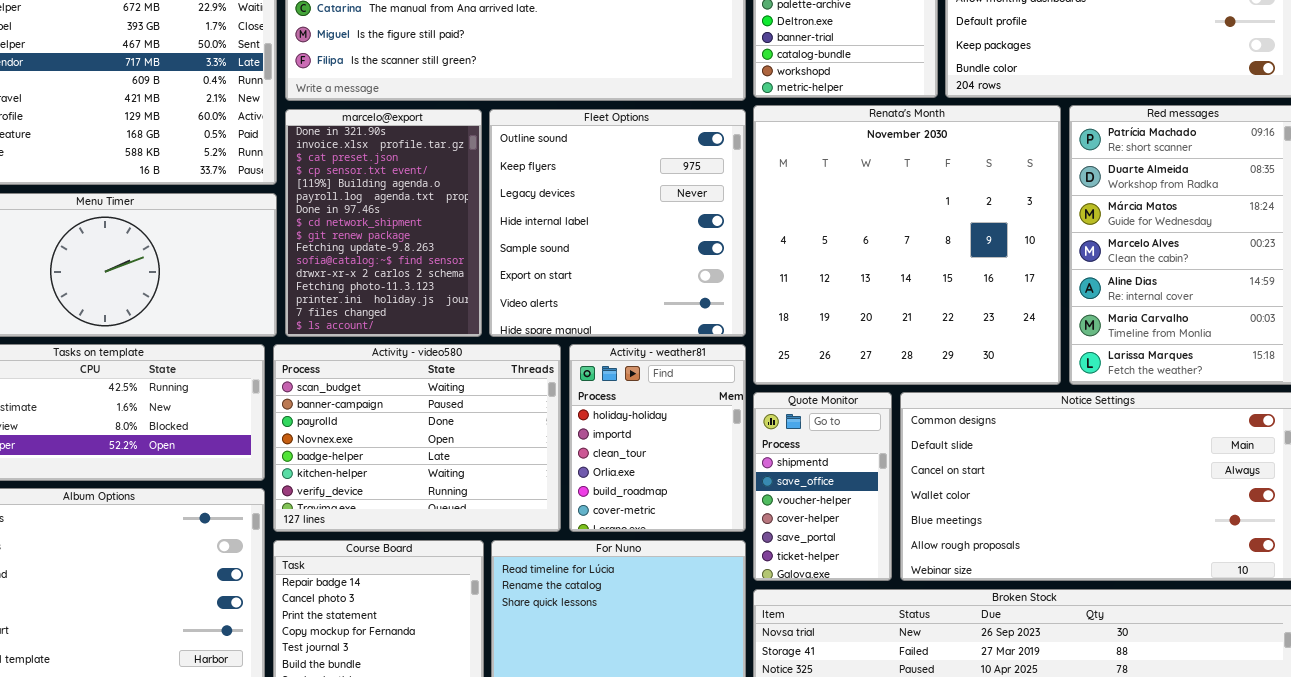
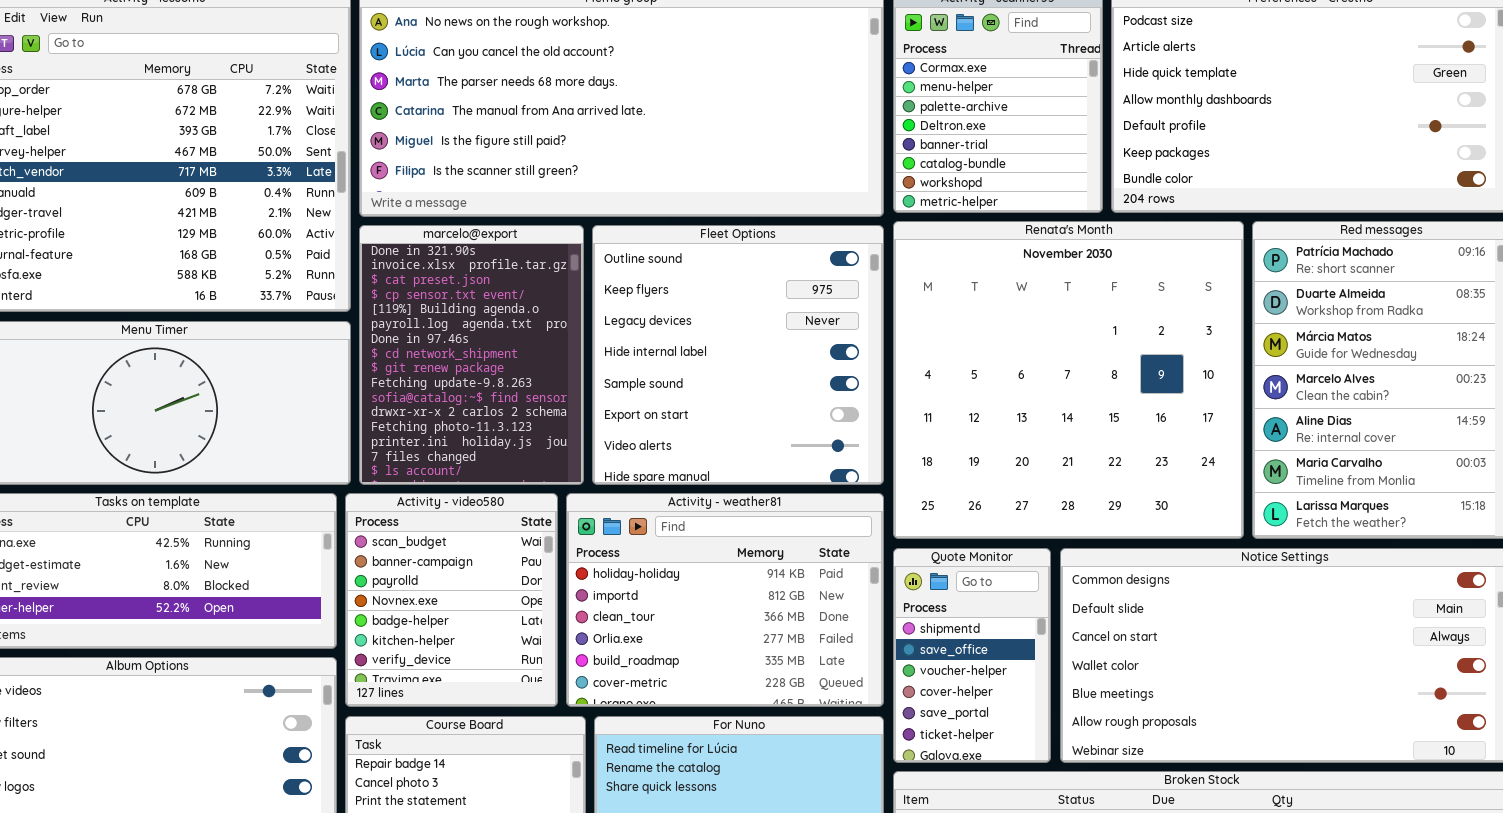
Activity - video580: [273,344,561,532] -> [345,493,558,707], resized
Activity - weather81: [569,344,746,532] -> [566,493,884,707], resized

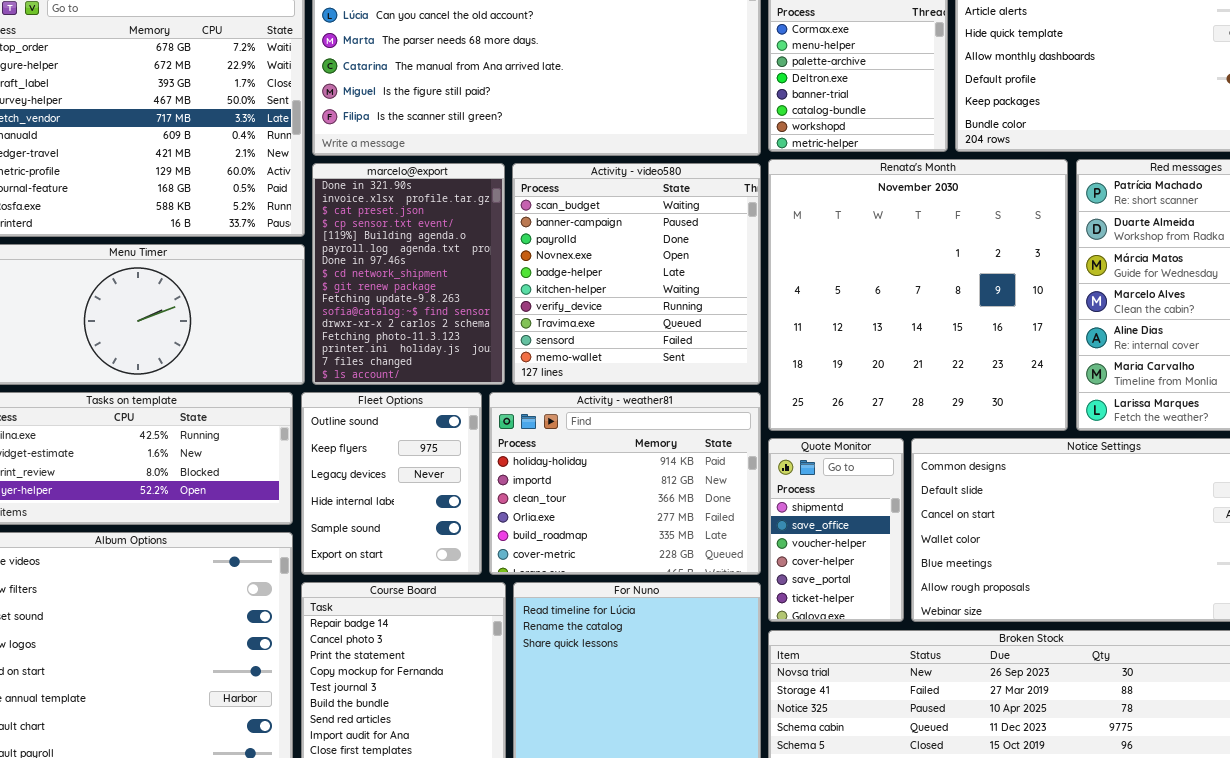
Fleet Options: [592,225,884,485] -> [301,392,482,575], moved, resized
Activity - video580: [345,493,558,707] -> [512,163,761,385], moved, resized

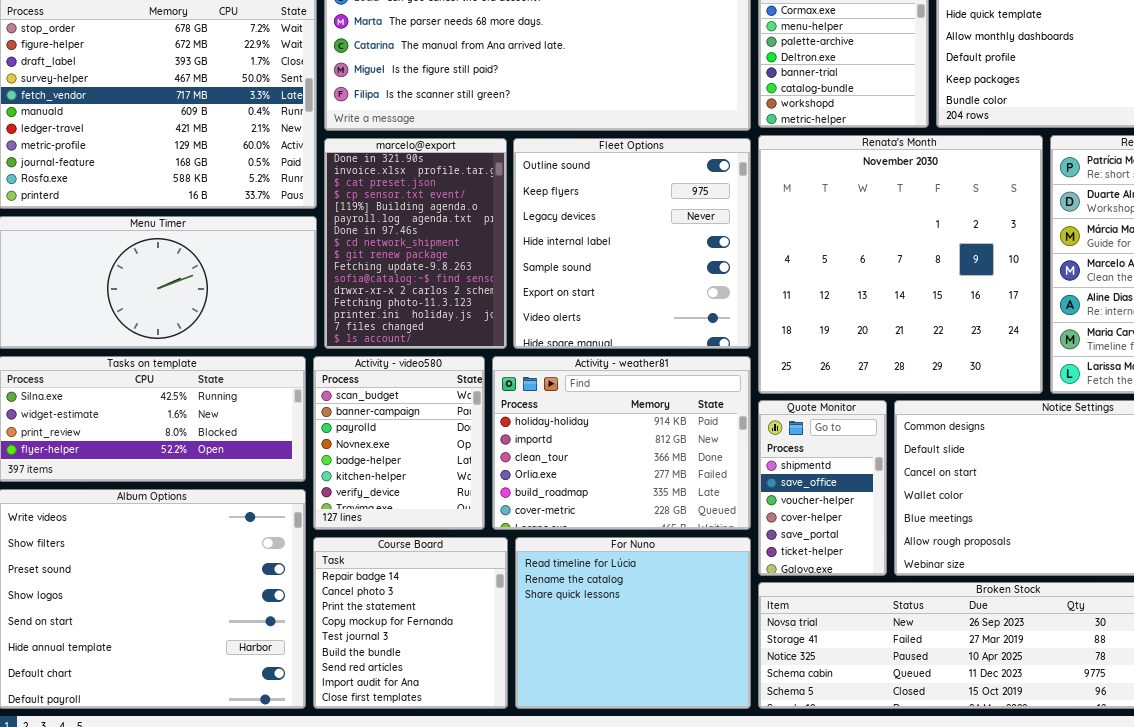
Activity - video580: [512,163,761,385] -> [313,356,485,530], moved, resized
Fleet Options: [301,392,482,575] -> [513,138,751,349], moved, resized

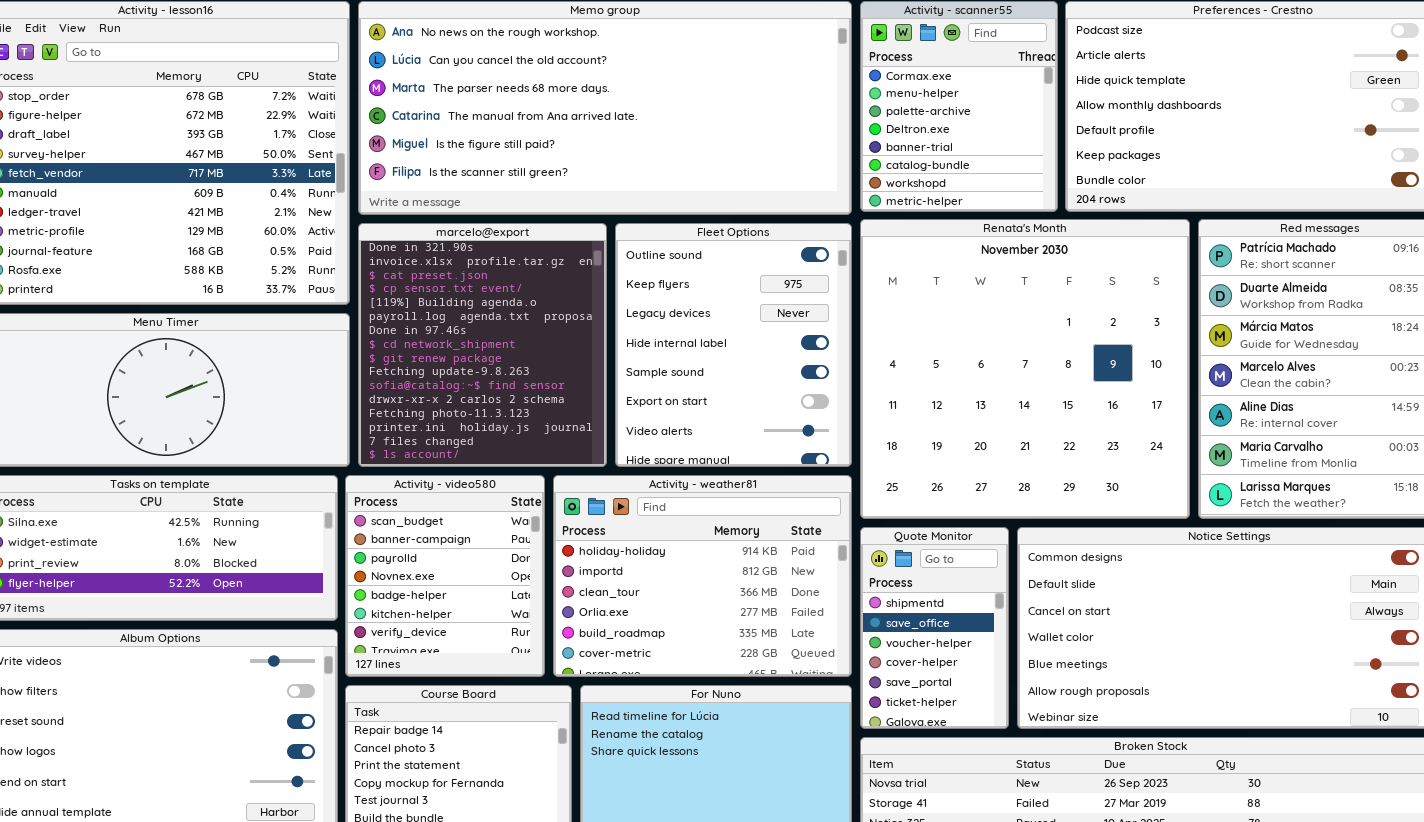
marcelo@export: [324,138,507,349] -> [358,223,607,467], resized
Fleet Options: [513,138,751,349] -> [615,223,852,467], resized

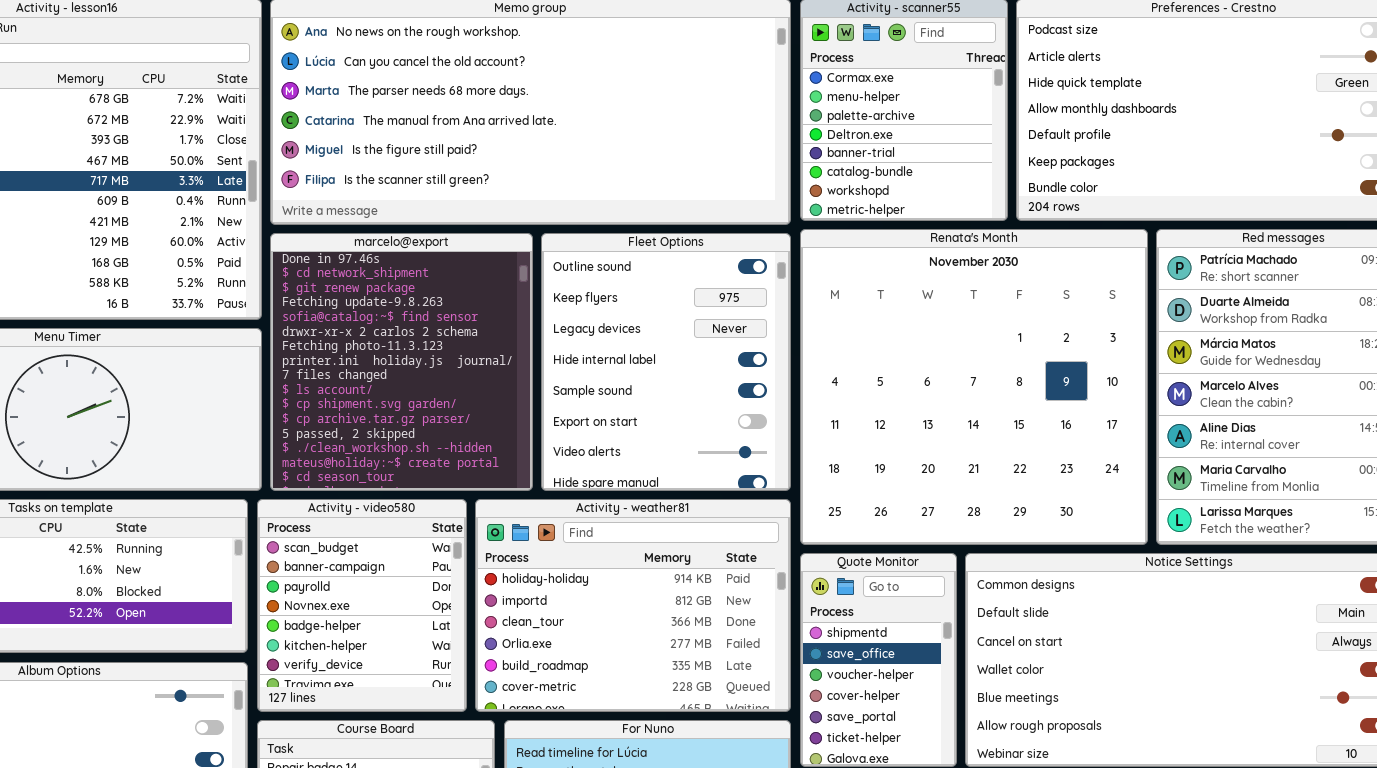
marcelo@export: [358,223,607,467] -> [270,233,533,491], scrolled down 6 rows

